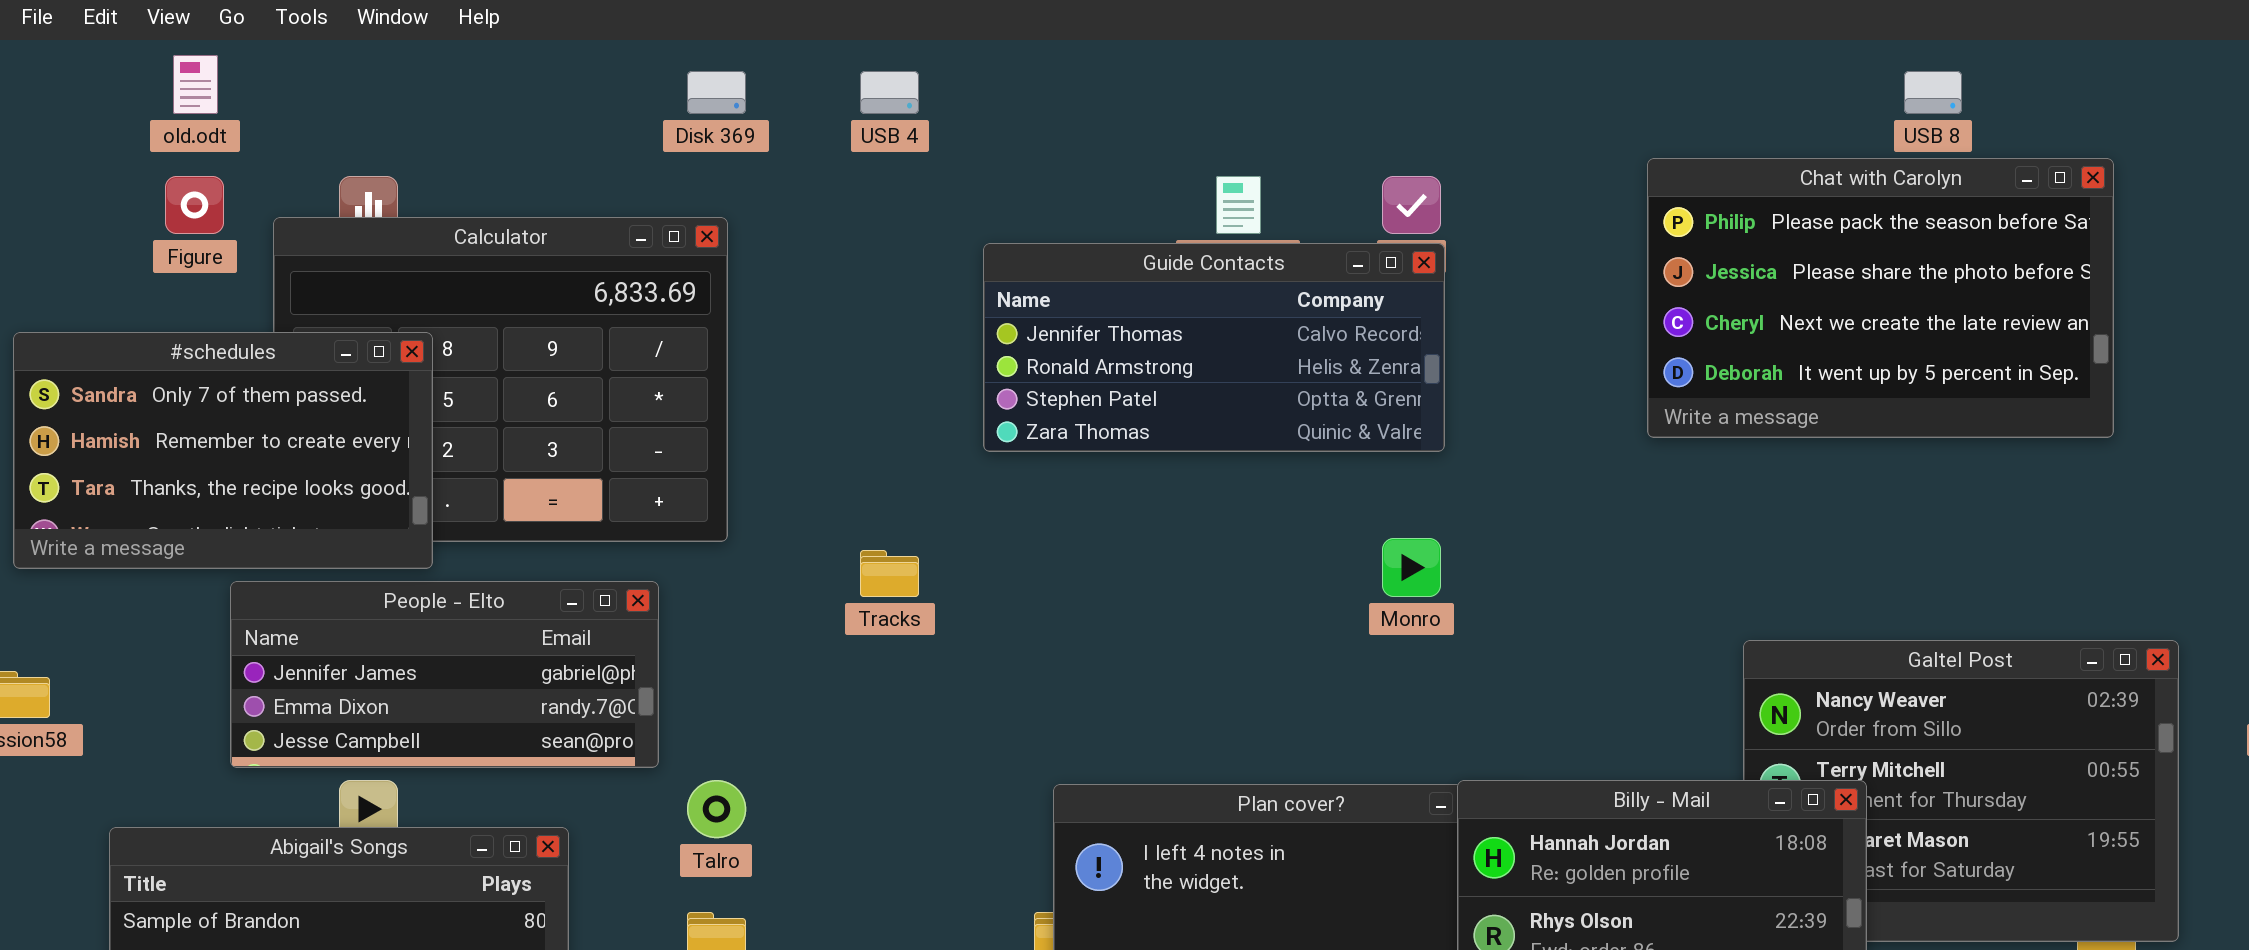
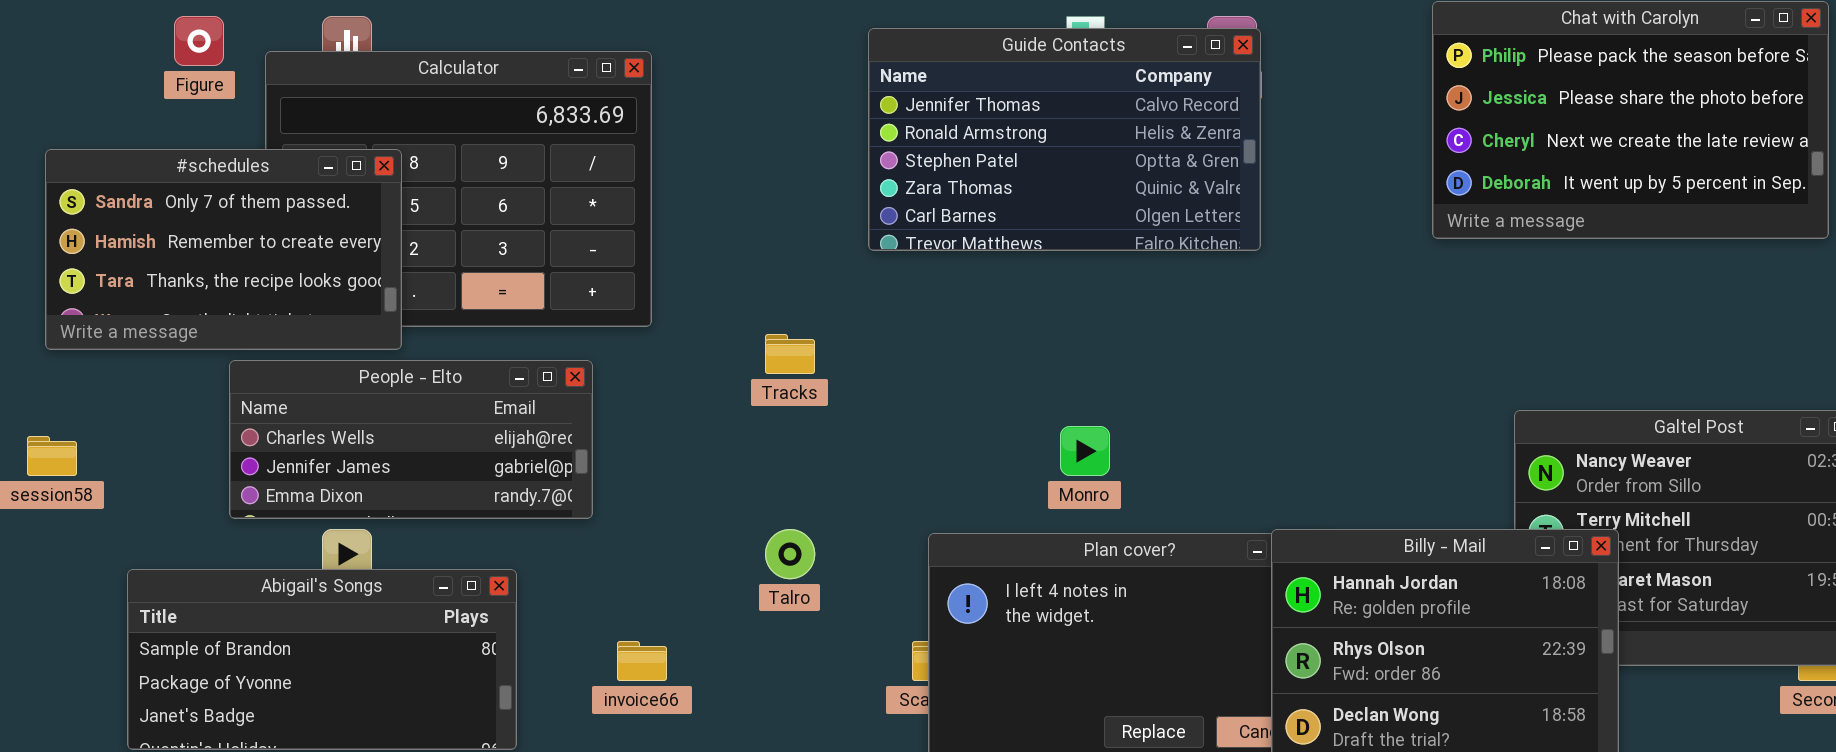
Guide Contacts: [983,243,1445,452] -> [868,28,1261,251], resized
Monro: [1382,538,1441,597] -> [1060,426,1110,476], moved
People - Elto: [230,581,659,768] -> [229,360,593,519], scrolled up 1 row
Talro: [687,780,746,838] -> [765,529,815,579], moved

